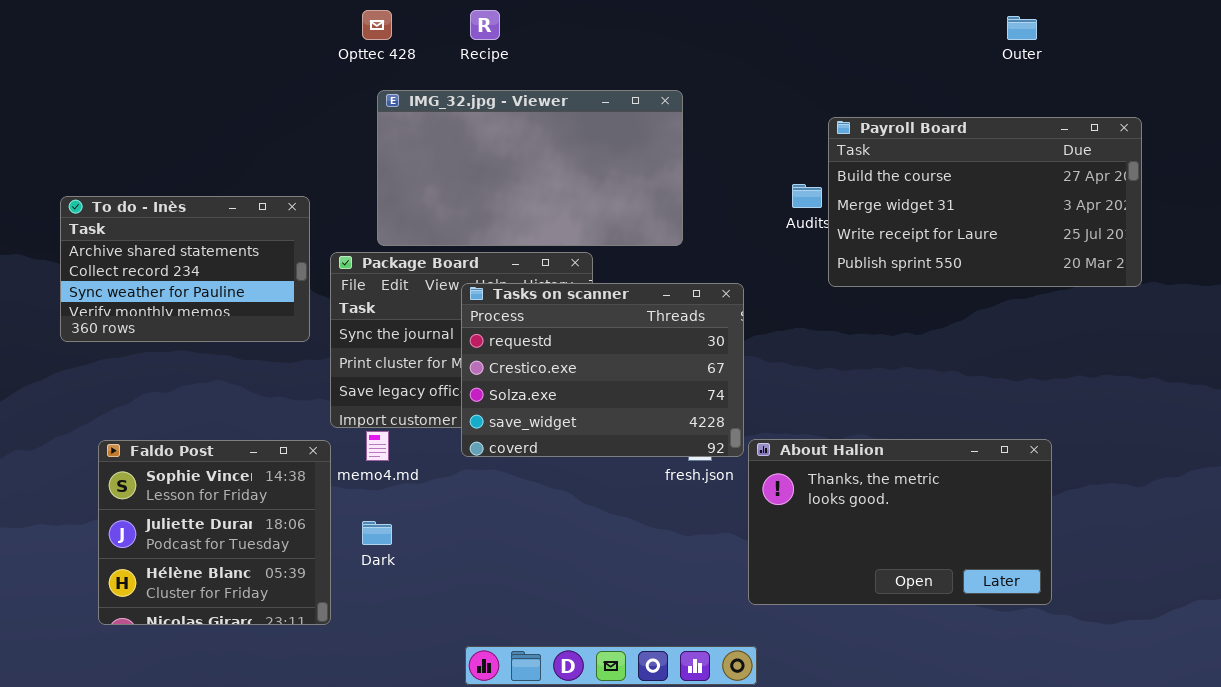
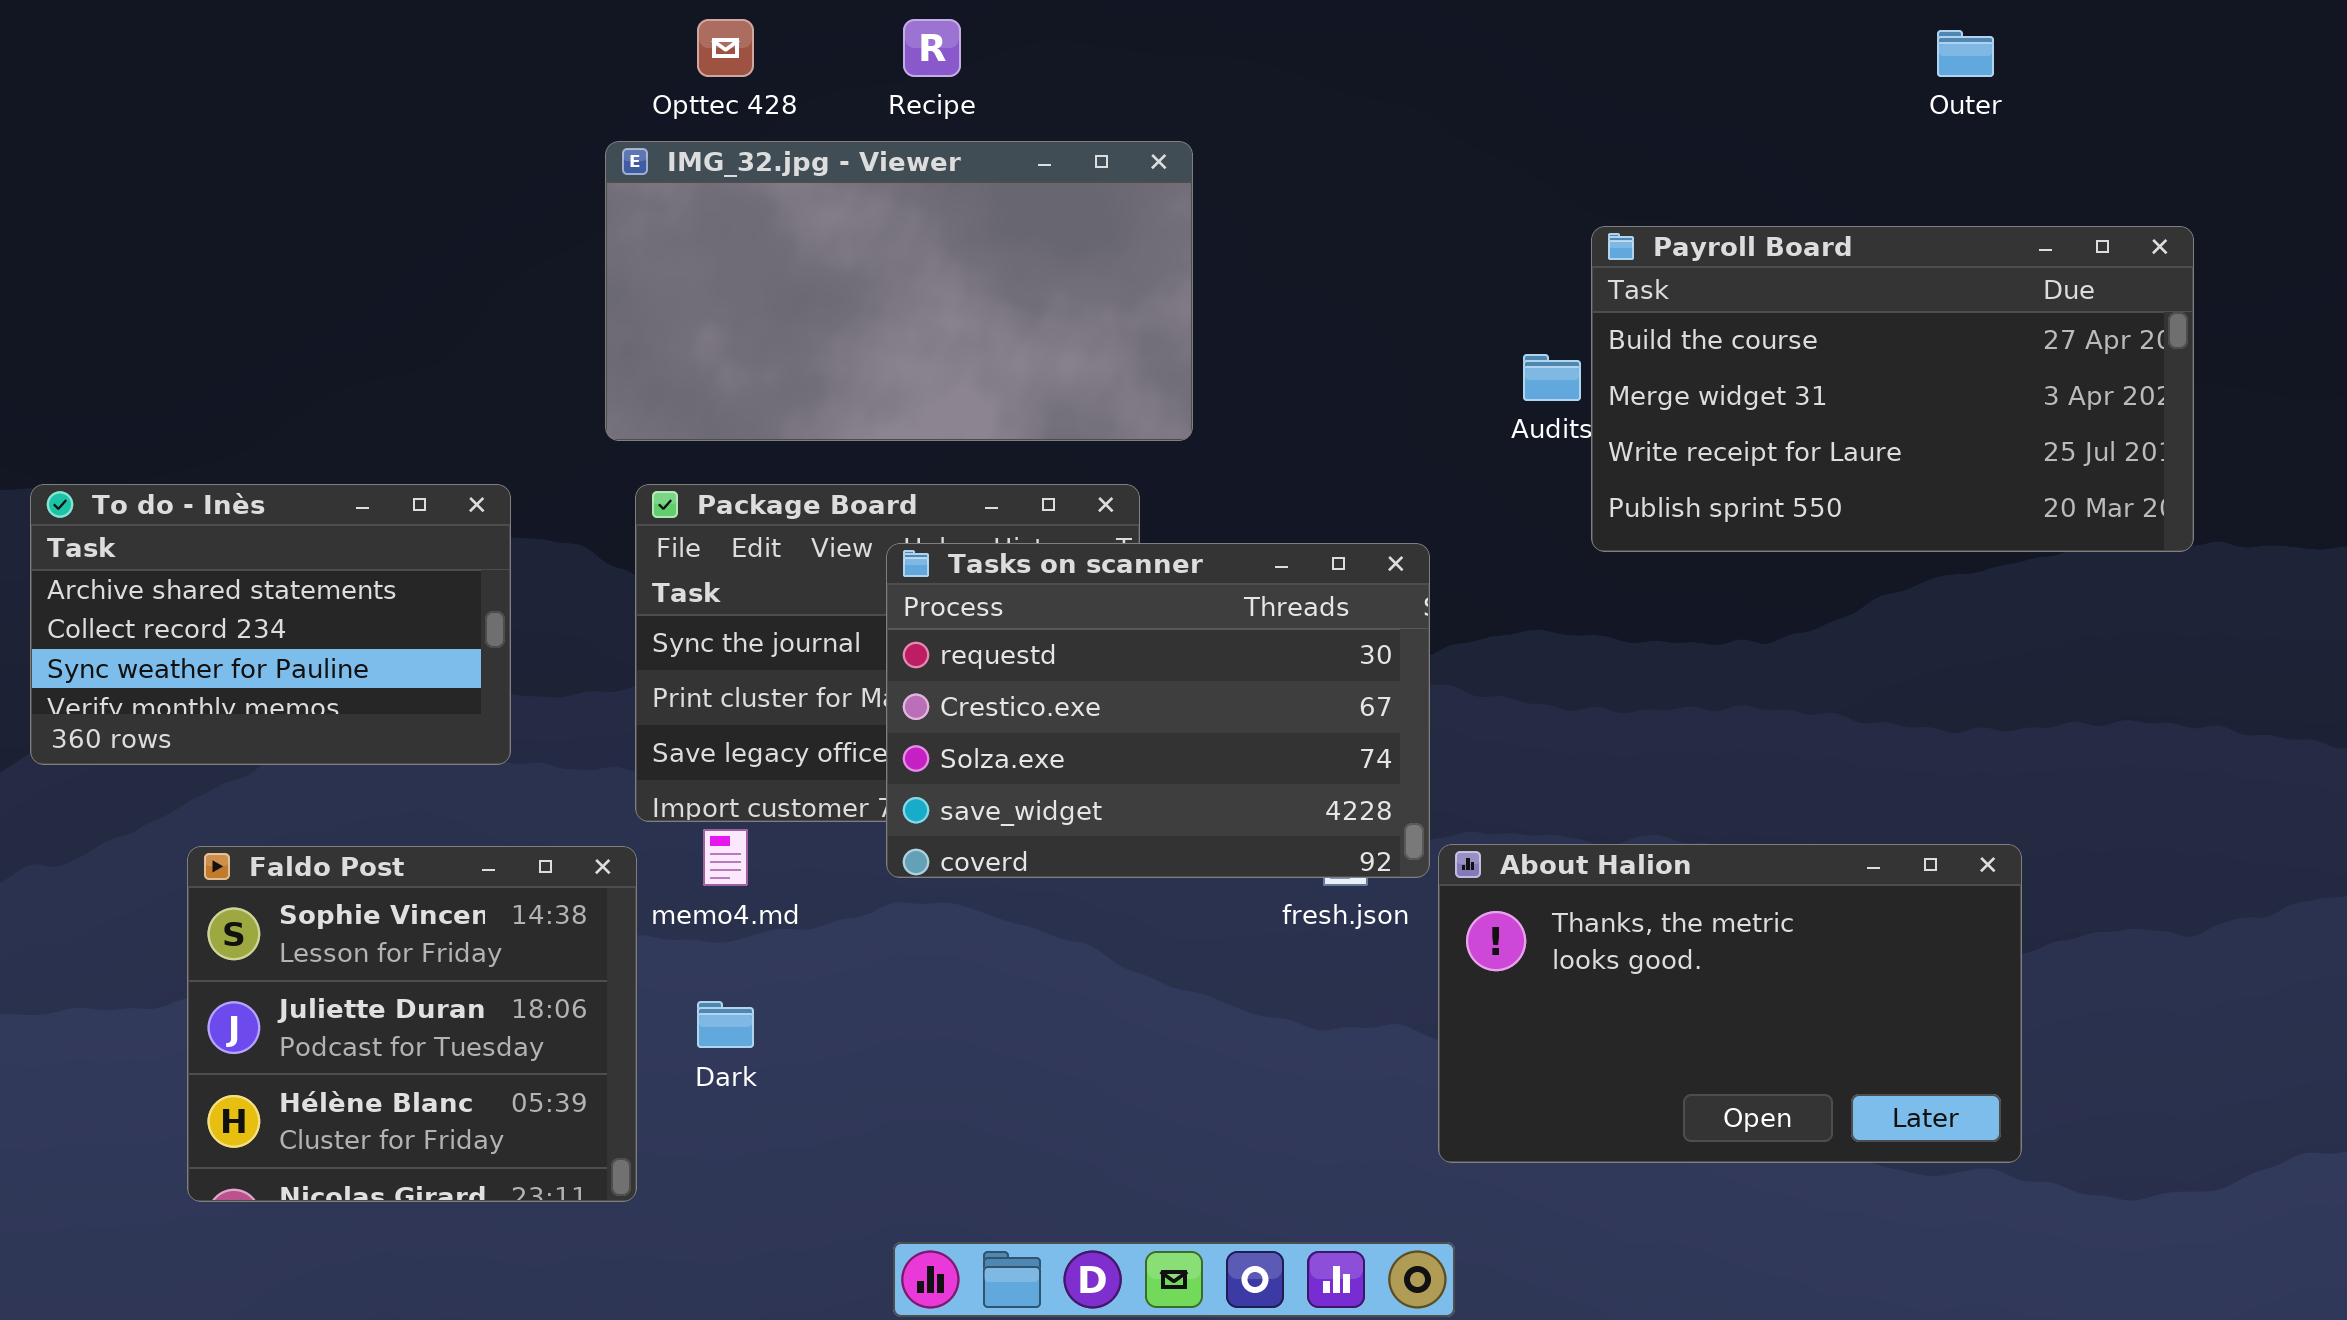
IMG_32.jpg - Viewer: [377,90,683,246] -> [605,141,1193,441], moved
To do - Inès: [60,196,310,342] -> [30,484,511,765], moved

